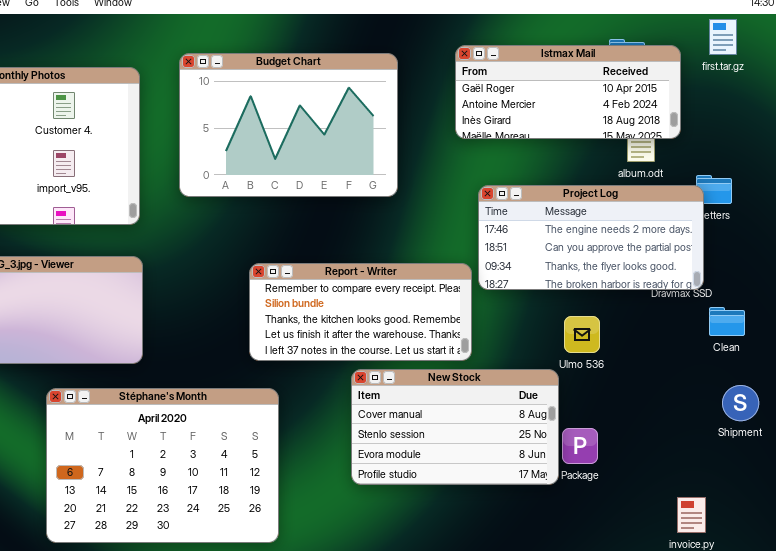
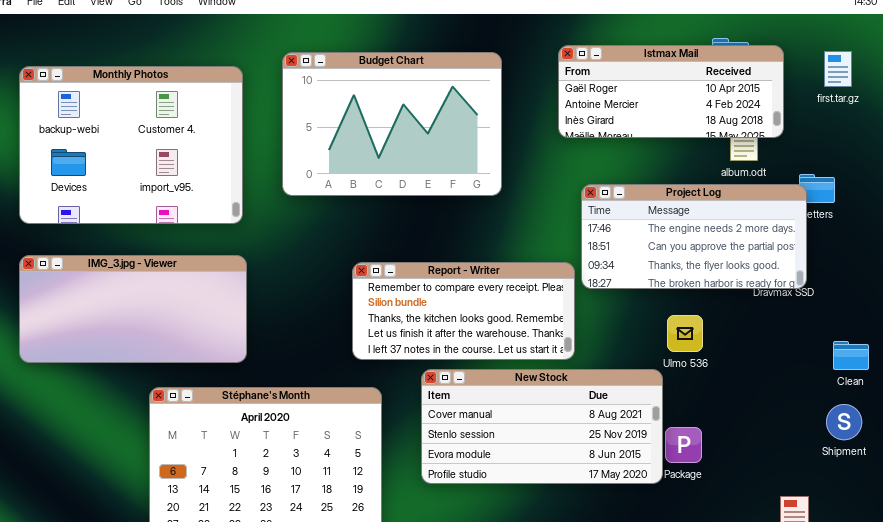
first.tar.gz: [709,19,737,55] -> [824,51,852,87], moved
Clean: [709,307,745,336] -> [833,341,869,370], moved
New Stock: [351,369,559,485] -> [421,369,663,484], resized
Shipment: [722,385,759,421] -> [826,404,862,440], moved

